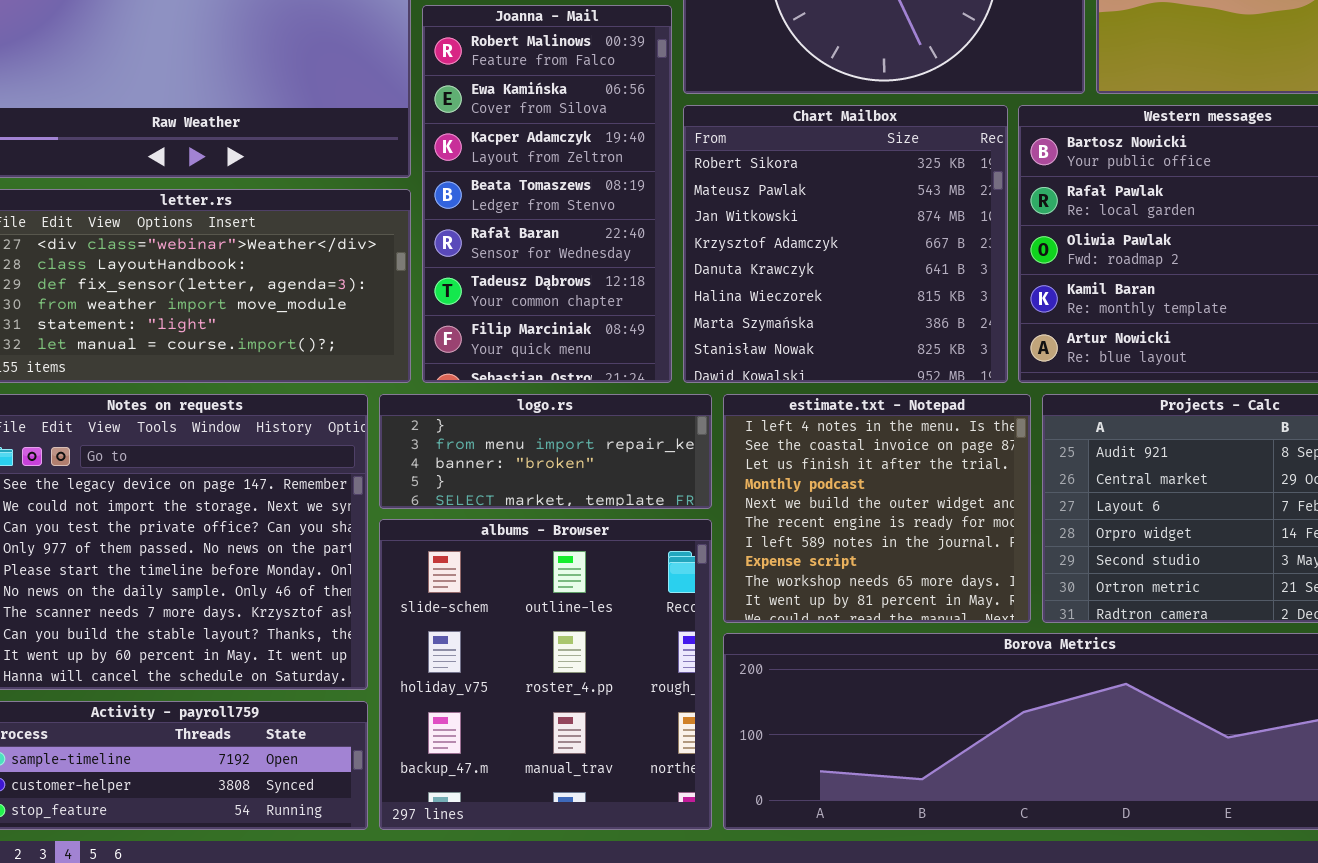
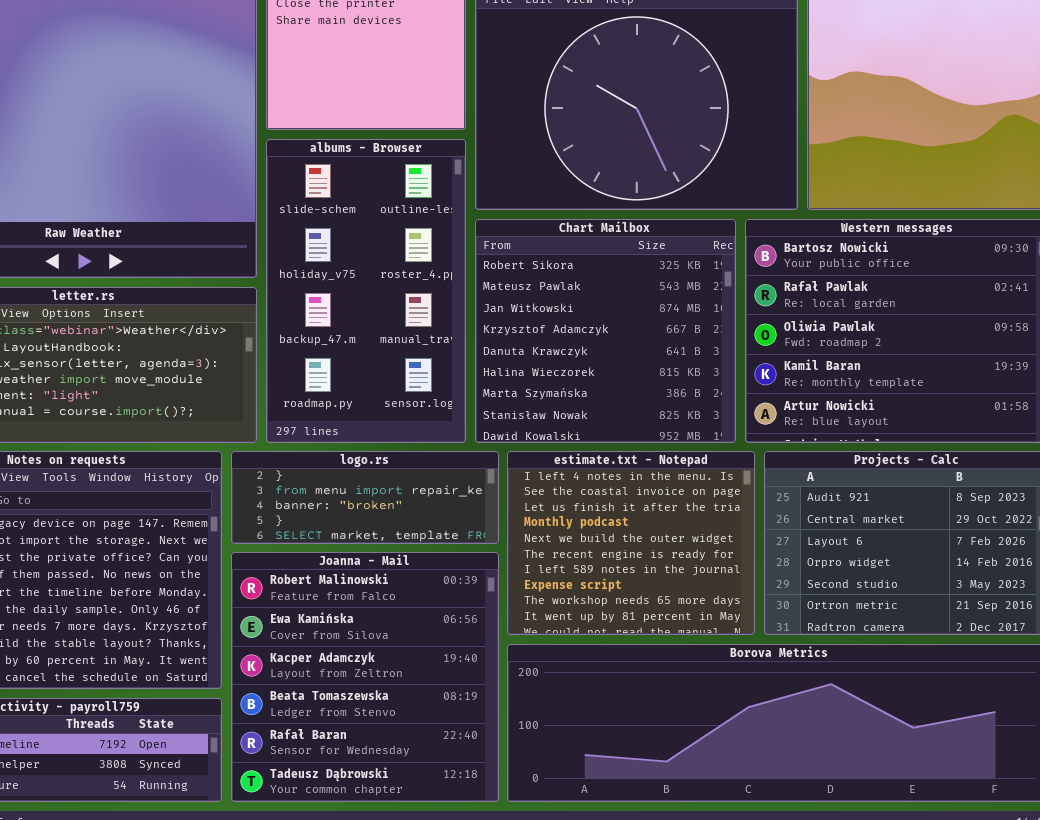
Joanna - Mail: [422,5,672,383] -> [231,552,499,802], moved, resized
albums - Browser: [379,519,712,830] -> [266,139,466,443], moved, resized

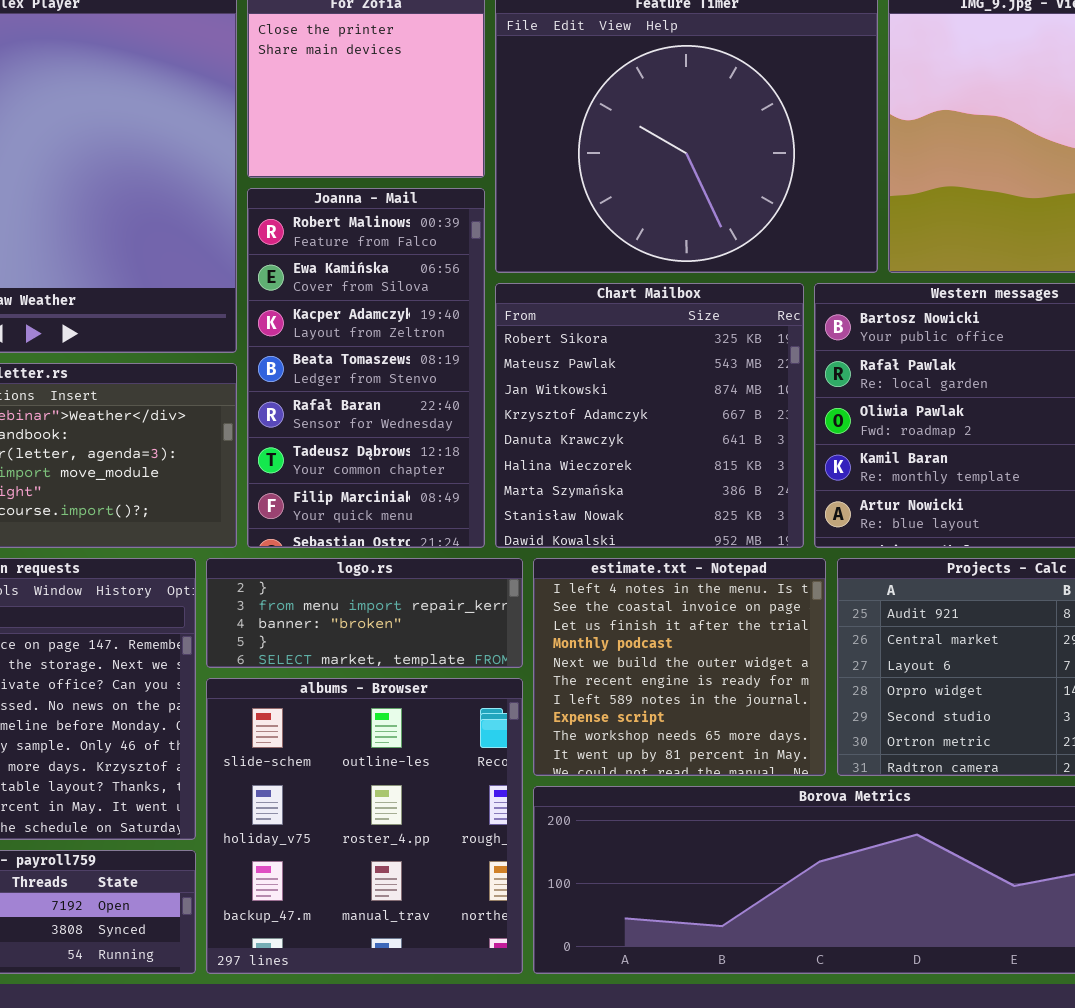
albums - Browser: [266,139,466,443] -> [206,678,523,974], moved, resized
Joanna - Mail: [231,552,499,802] -> [247,188,485,548], moved, resized

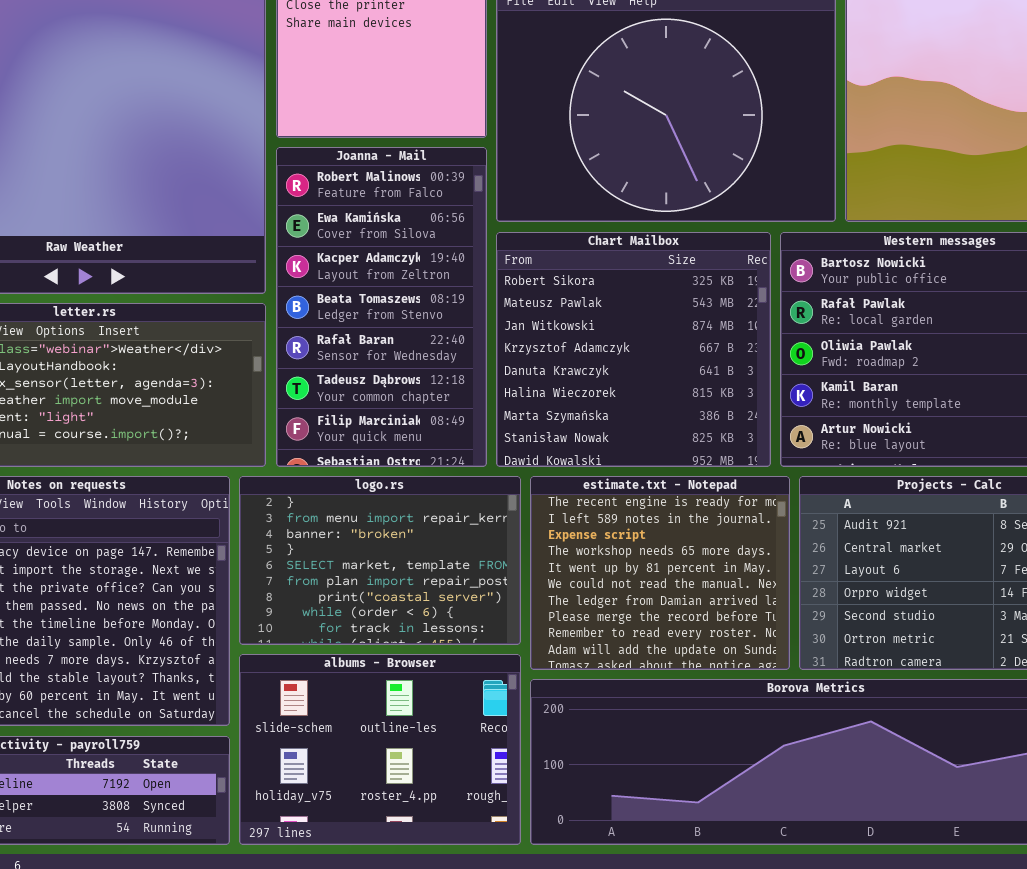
logo.rs: [206,558,523,668] -> [239,476,521,645], resized
estimate.txt - Notepad: [533,558,826,776] -> [530,476,790,670], scrolled down 5 rows
albums - Browser: [206,678,523,974] -> [239,654,521,845], resized

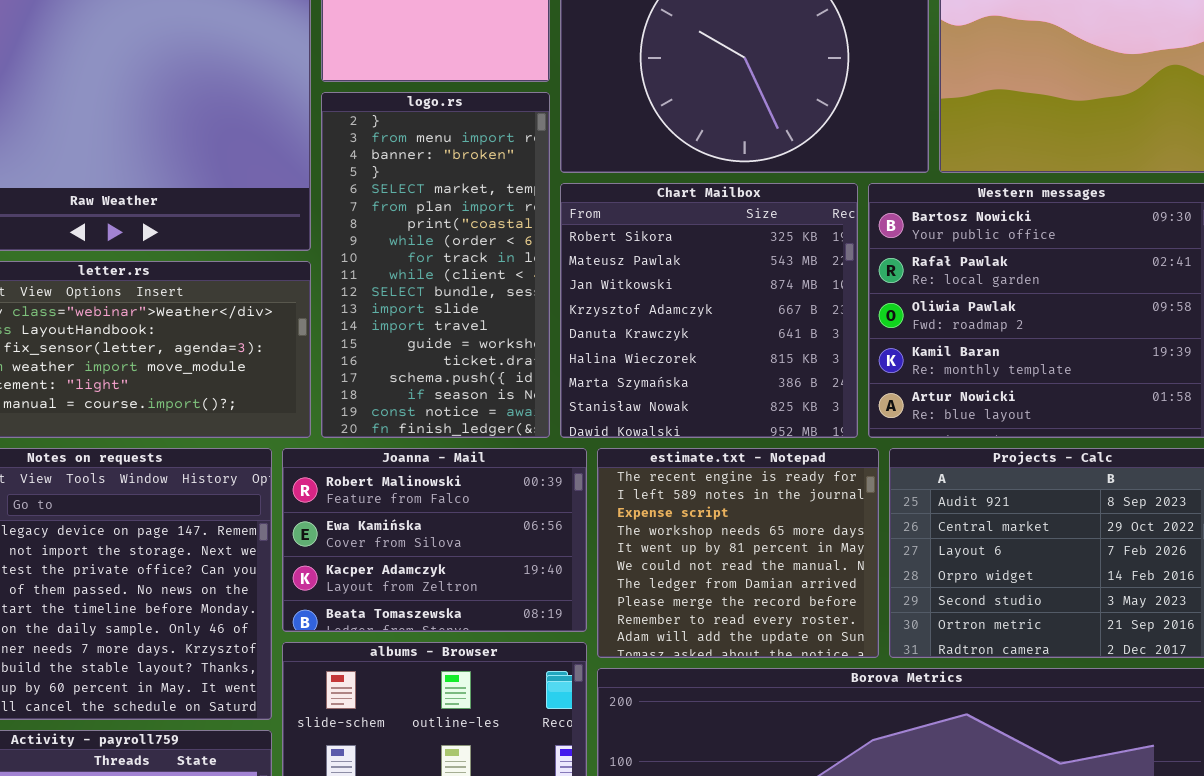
Joanna - Mail: [276,147,487,467] -> [282,448,587,632], moved, resized
logo.rs: [239,476,521,645] -> [321,92,550,438], moved, resized

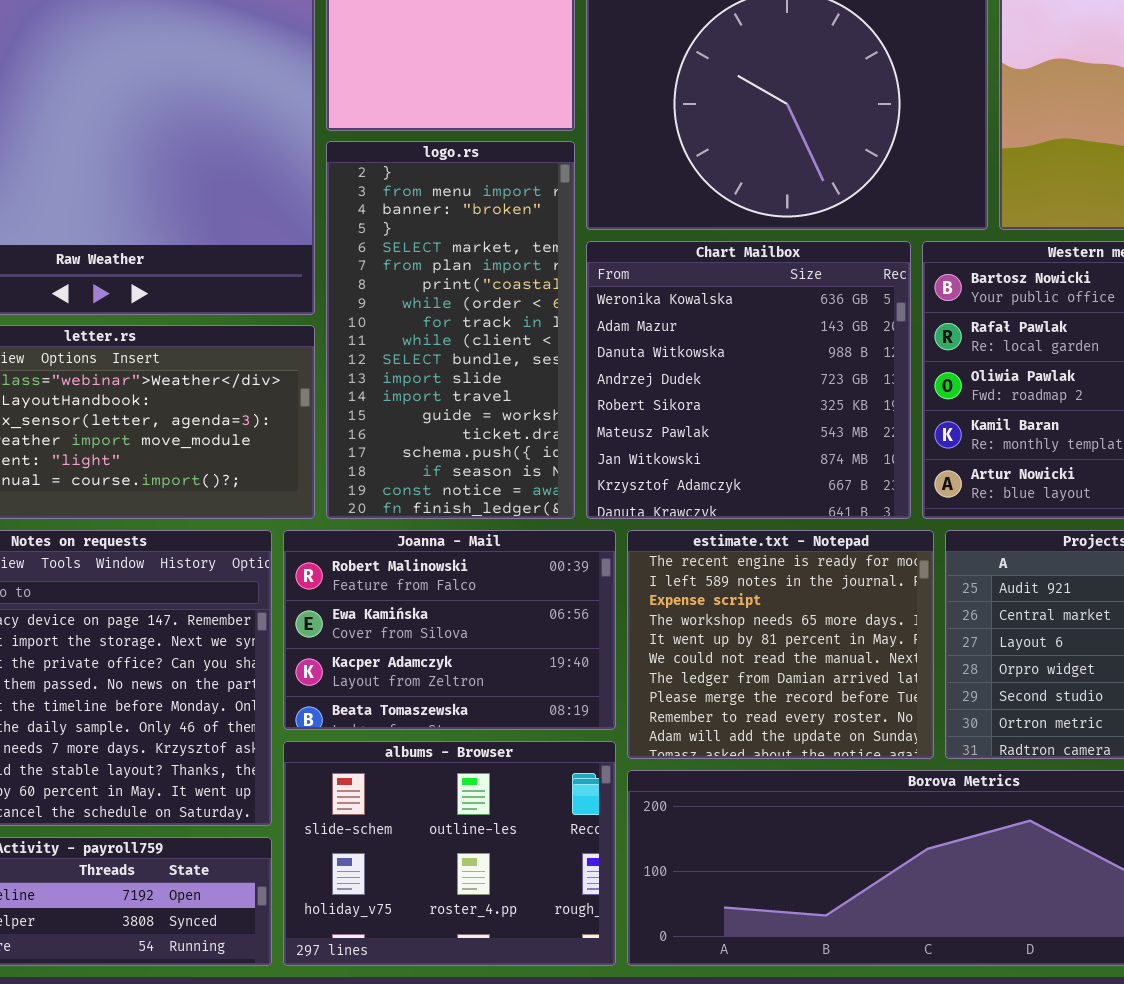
Chart Mailbox: [560,183,858,438] -> [586,241,911,519], scrolled up 4 rows

